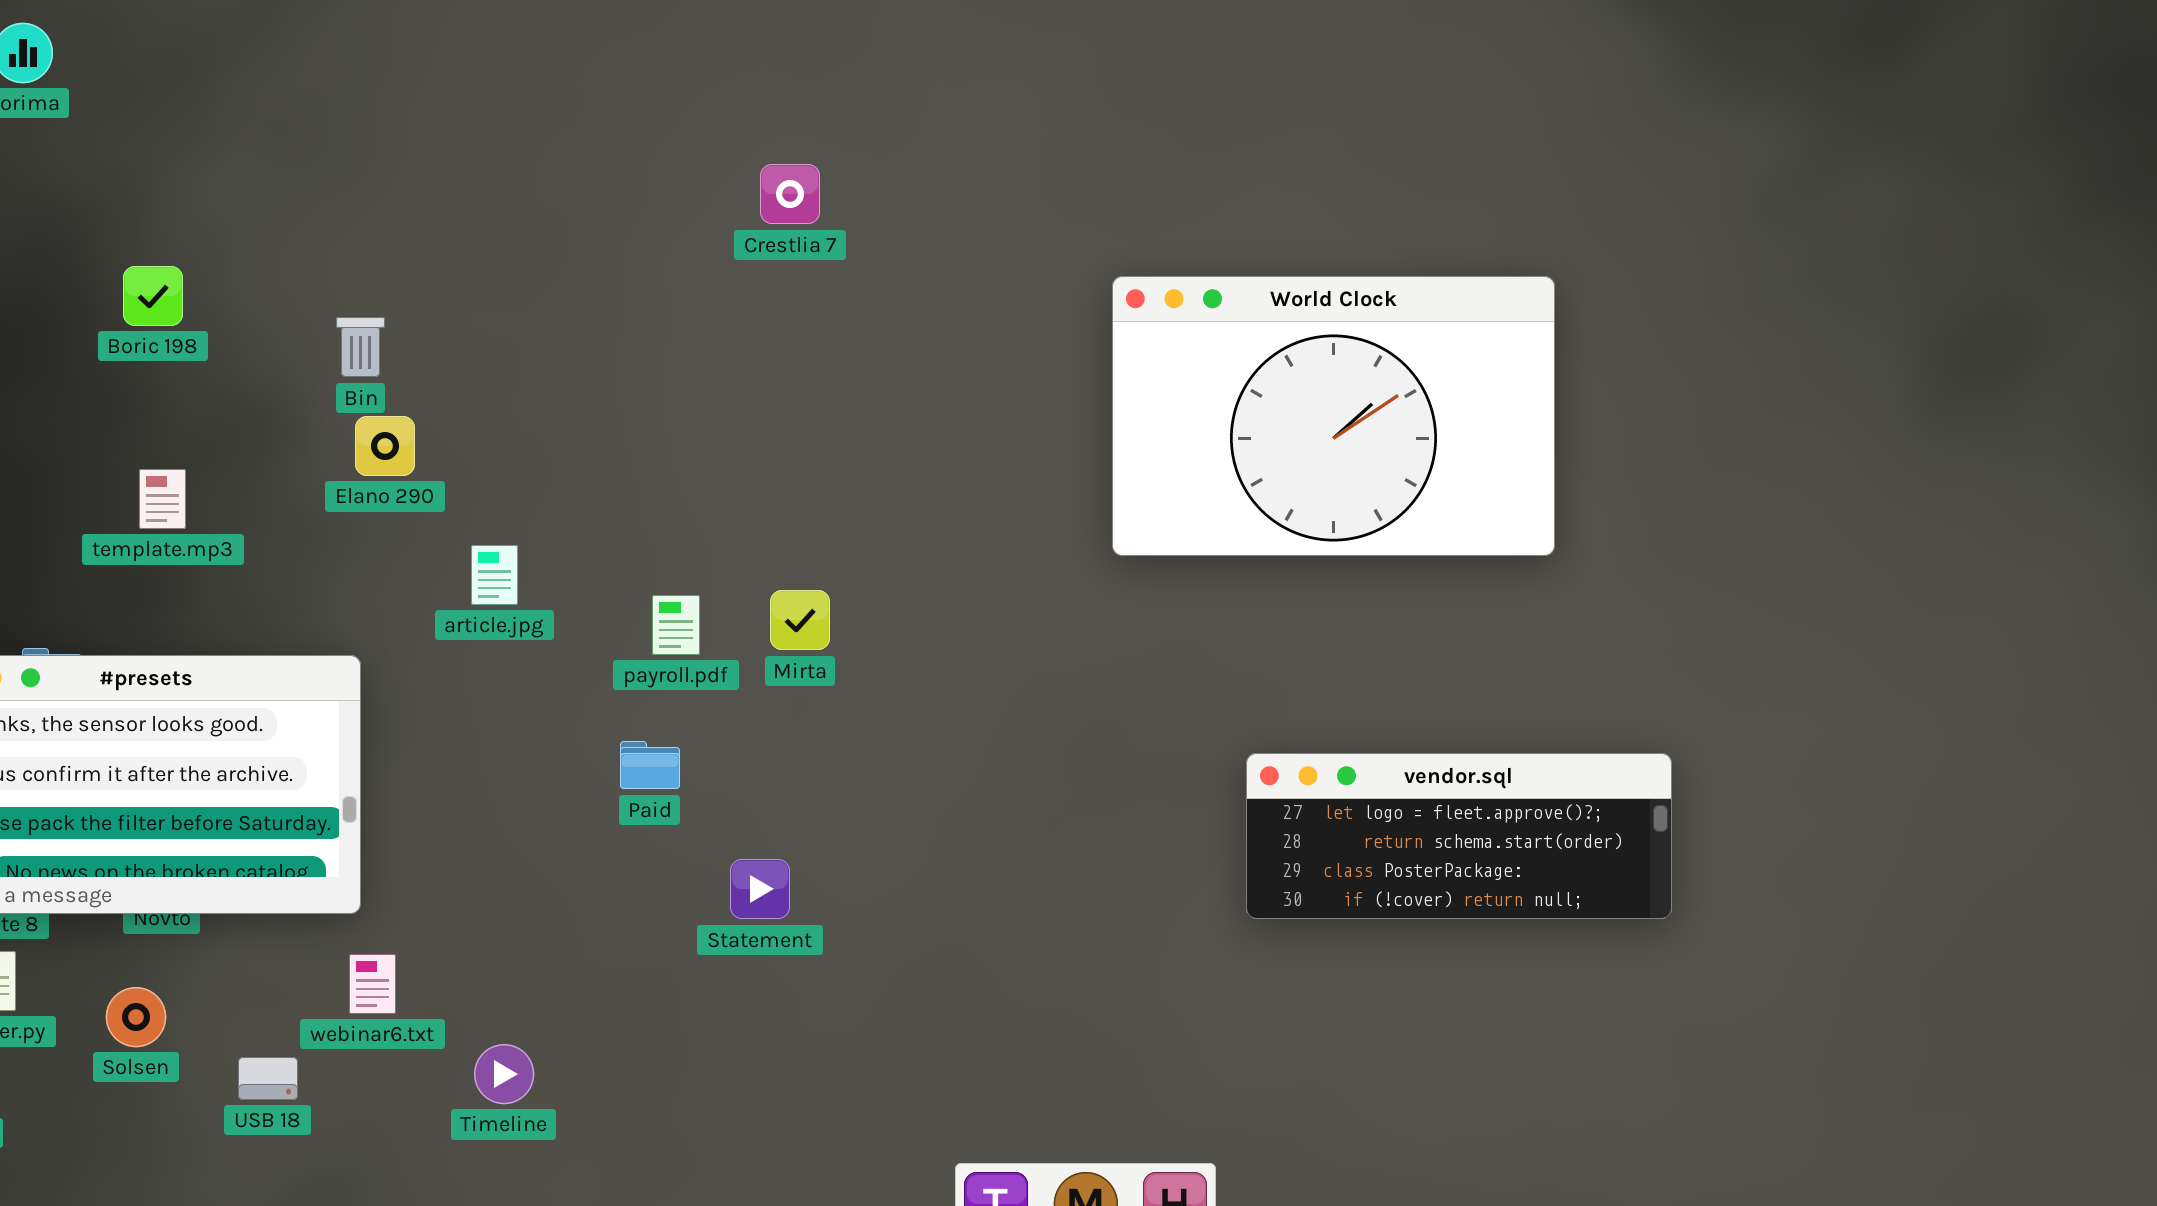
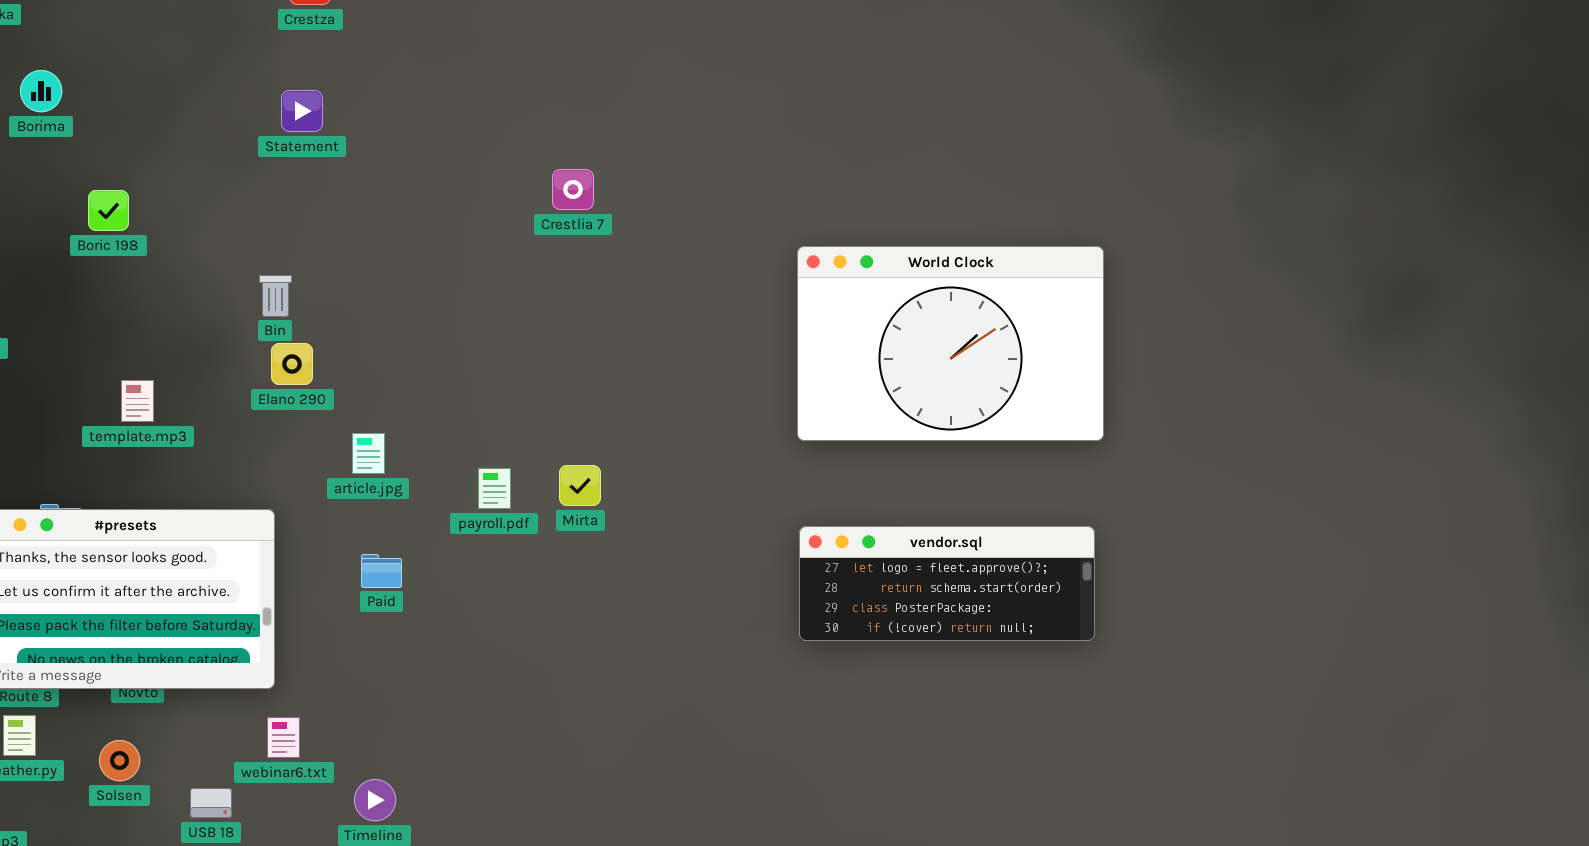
Boric 198: [123,266,183,326] -> [88,190,129,231], moved
Paid: [620,741,680,789] -> [361,554,402,588], moved
vendor.sql: [1246,753,1672,919] -> [799,526,1095,641], moved
Statement: [730,859,790,919] -> [281,90,323,132], moved

